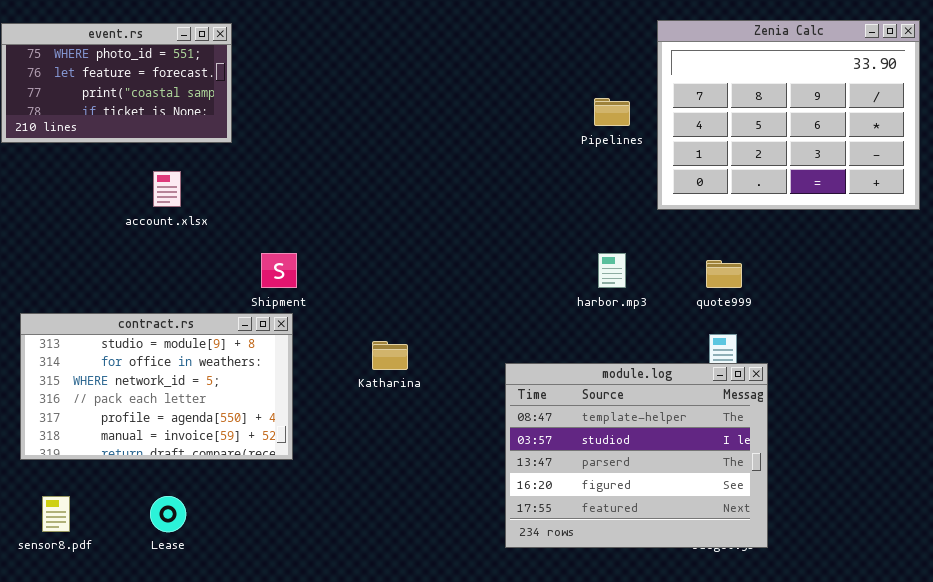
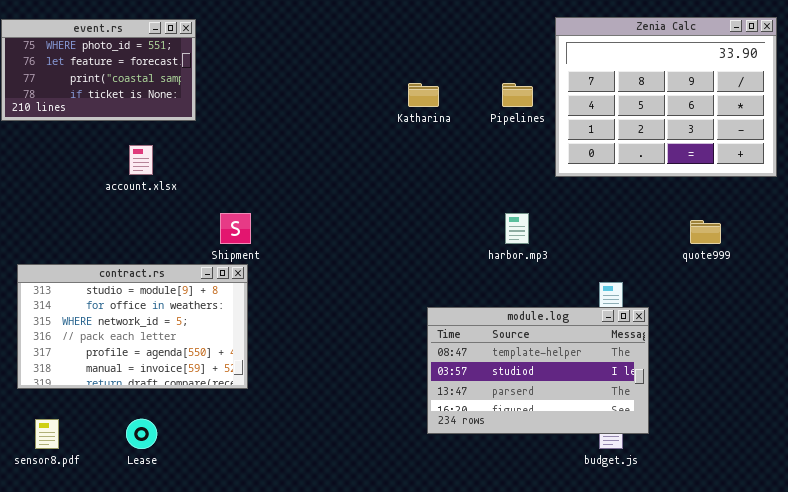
quote999: [706,260,742,288] -> [690,220,721,244], moved
Katharina: [372,341,408,370] -> [408,83,439,107], moved
module.log: [505,363,768,548] -> [427,307,649,434], resized

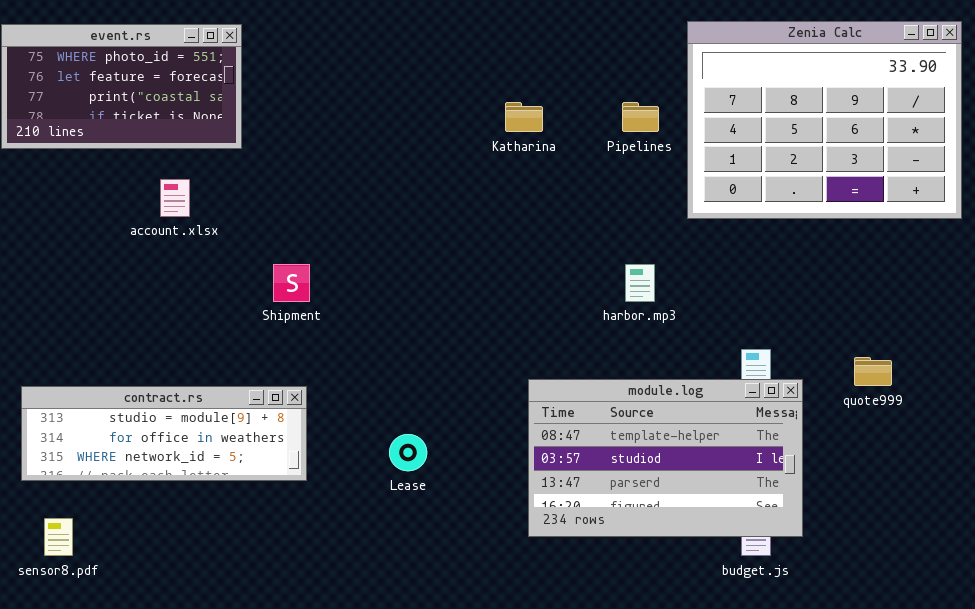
quote999: [690,220,721,244] -> [854,357,892,386], moved
contract.rs: [17,264,248,389] -> [21,386,307,481], resized
Lease: [126,419,157,449] -> [389,434,427,471], moved

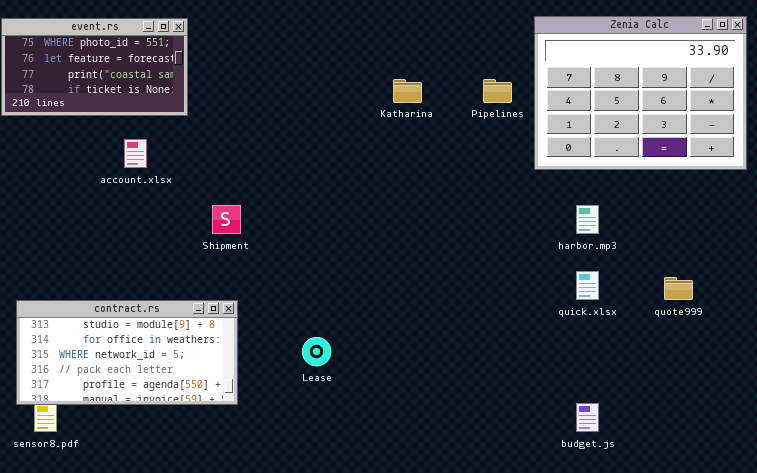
harbor.mp3: [625,264,655,302] -> [576,205,599,234], moved
module.log: [528,379,803,537] -> none, closed
contract.rs: [21,386,307,481] -> [16,300,238,405], resized

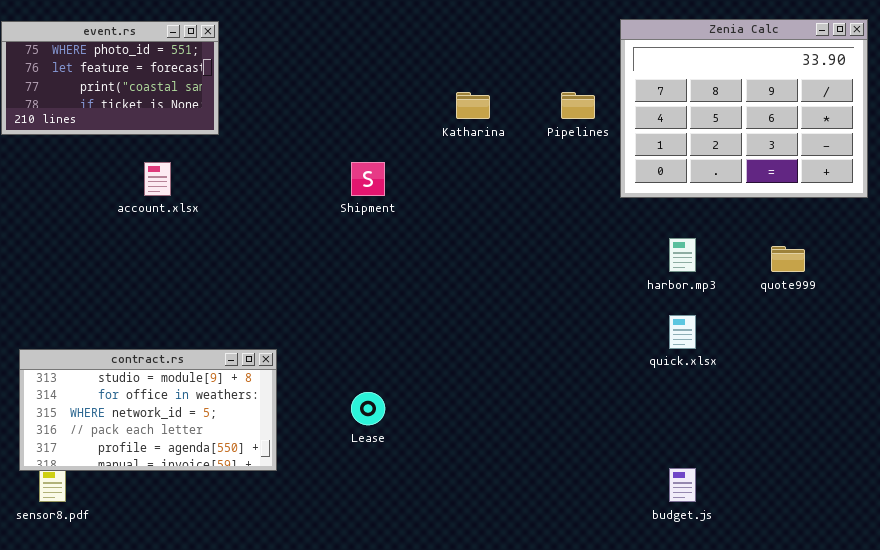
Shipment: [212,205,241,234] -> [351,162,385,196], moved
quote999: [664,277,693,300] -> [771,246,805,272], moved

